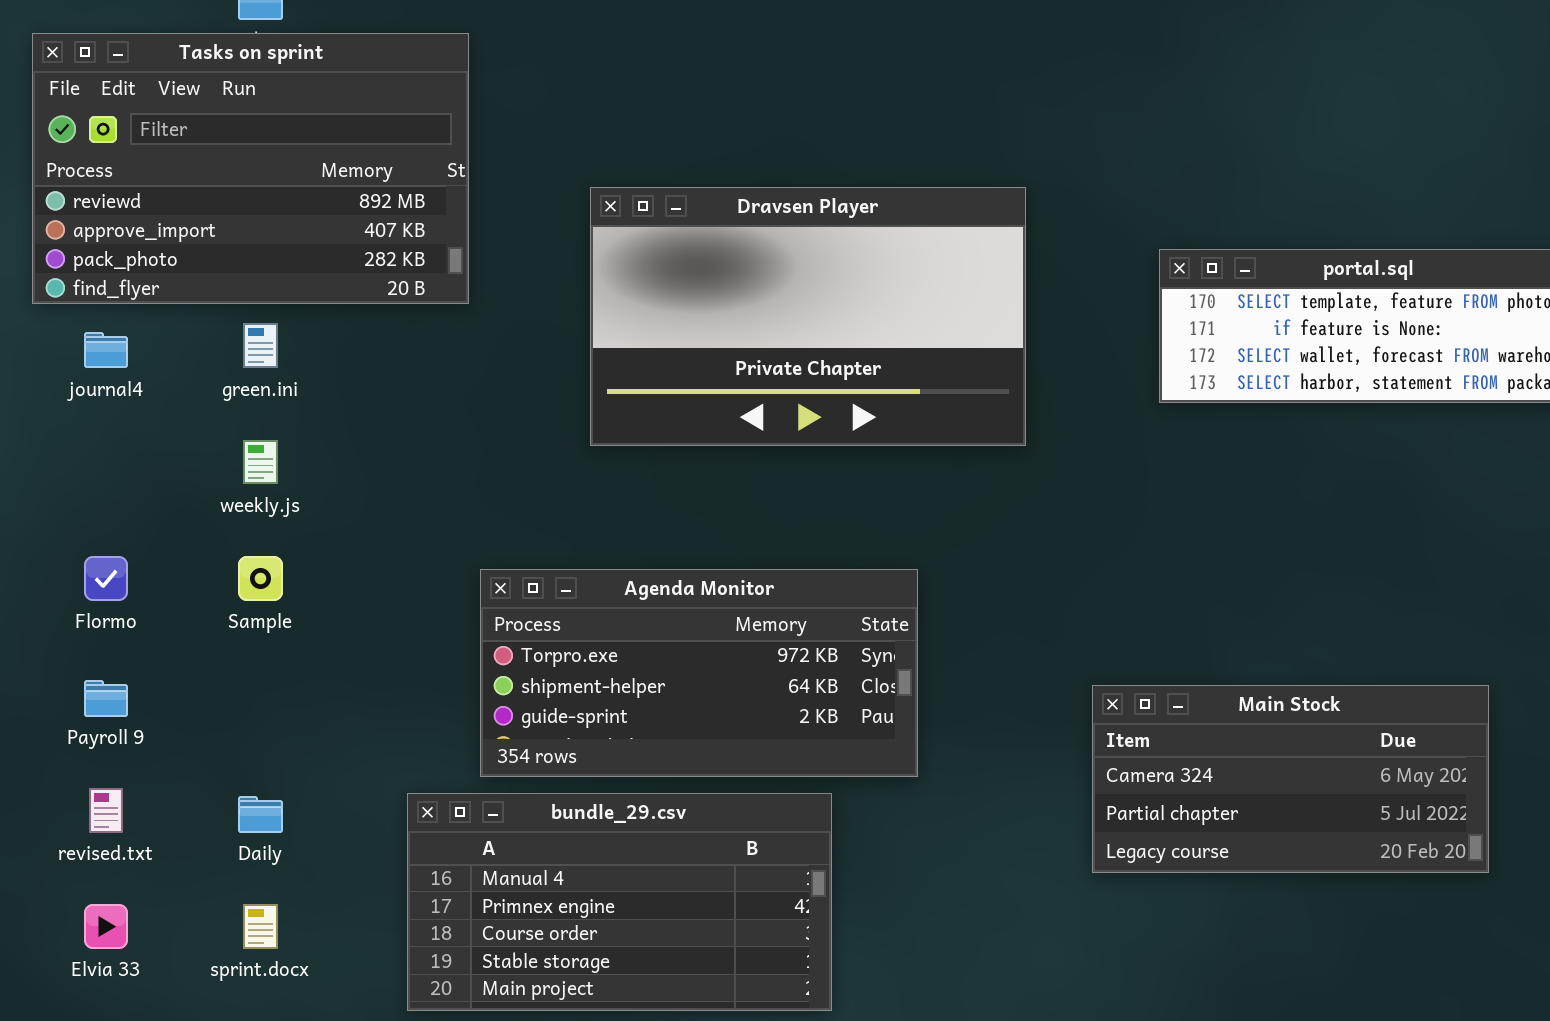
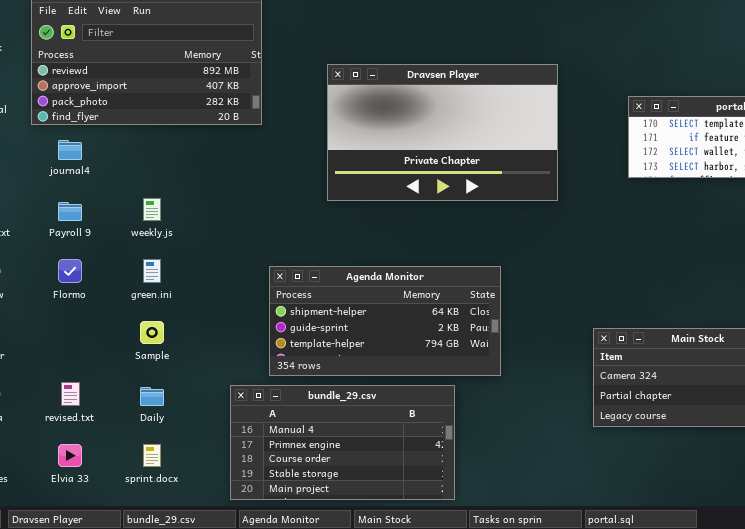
green.ini: [243,323,278,368] -> [143,259,161,283], moved
Sample: [238,556,283,601] -> [140,321,164,344], moved
Agenda Monitor: [480,569,918,777] -> [269,266,501,376], scrolled down 1 row
Payroll 9: [84,680,128,717] -> [58,202,82,221], moved

